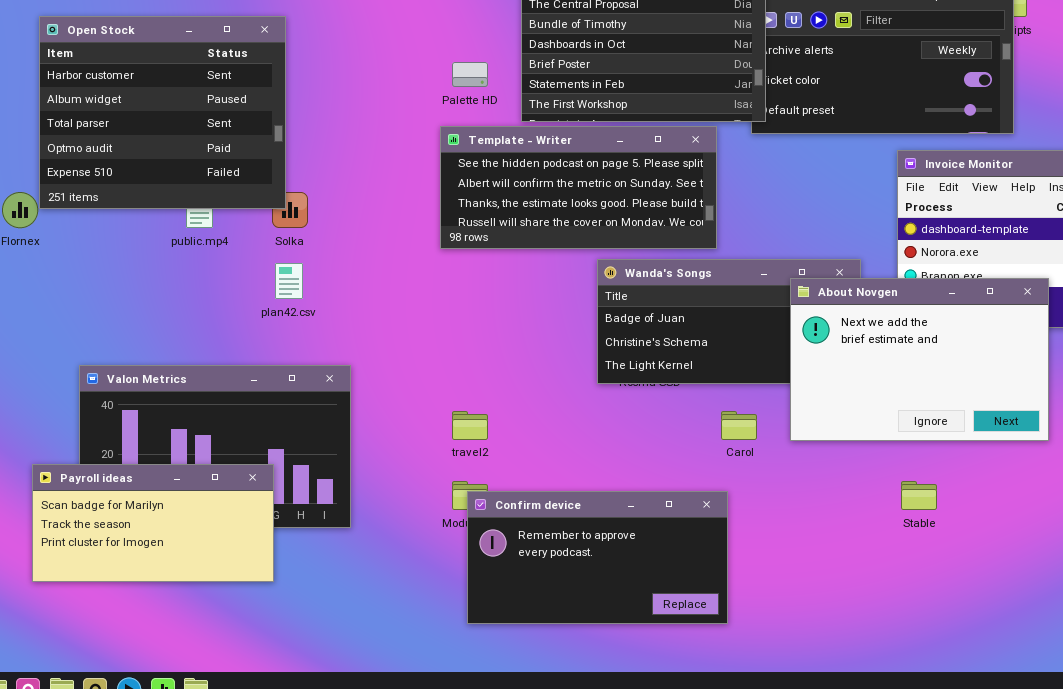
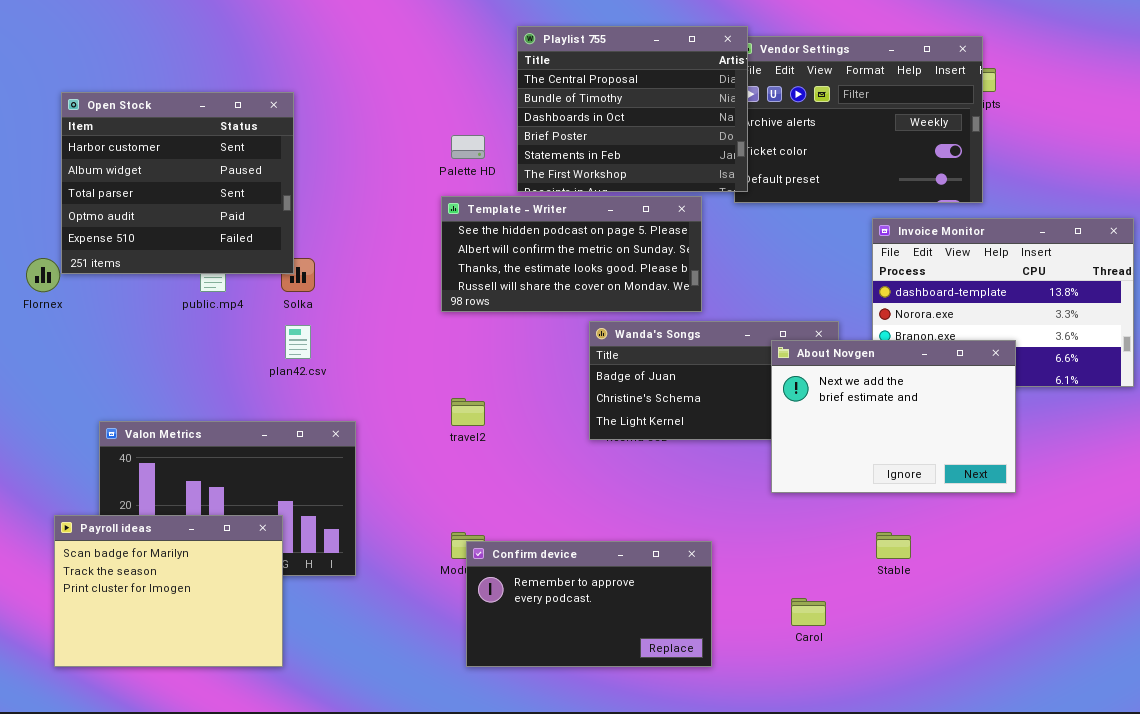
travel2: [452,411,488,440] -> [451,398,485,426], moved
Carol: [721,411,757,440] -> [791,598,826,626], moved
Payroll ideas: [32,464,274,582] -> [54,515,283,667], resized

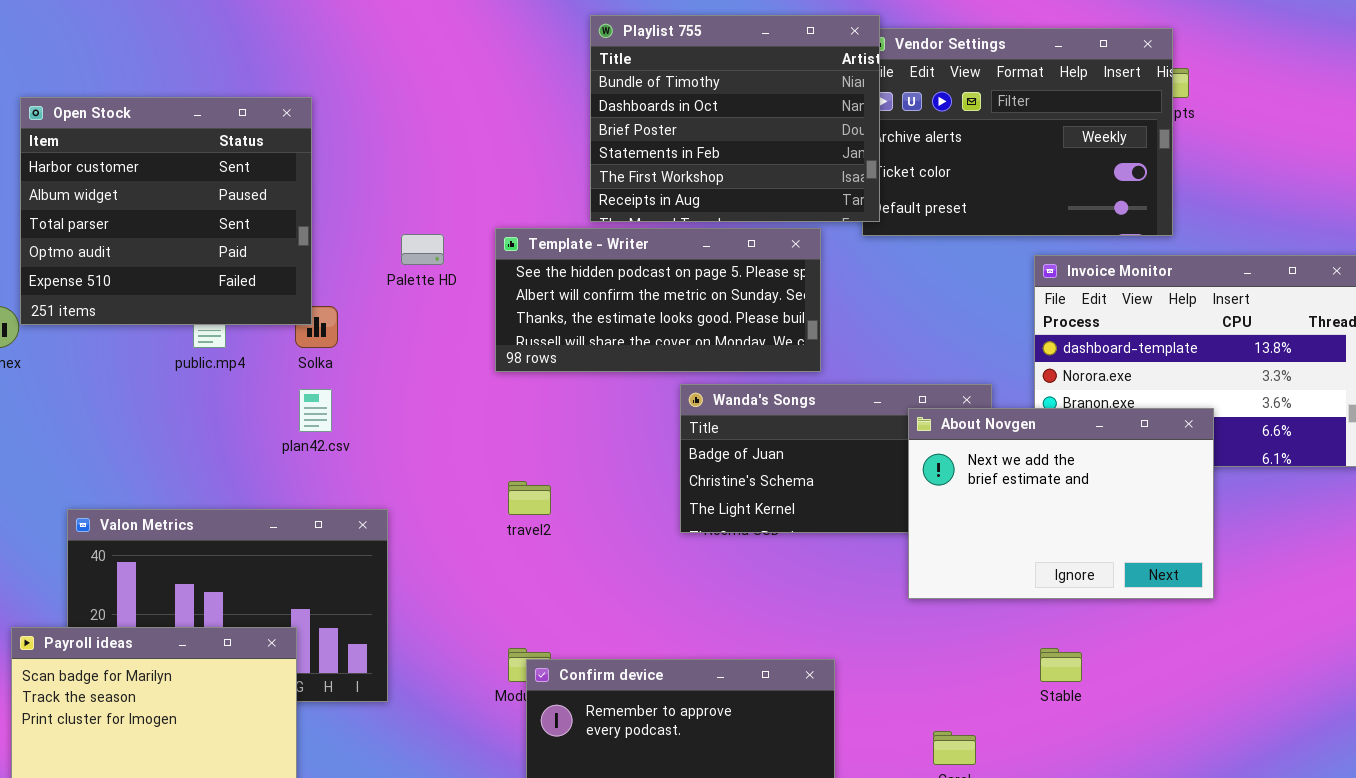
Playlist 755: [517,26,748,192] -> [590,15,880,222], scrolled down 1 row
Palette HD: [451,135,485,159] -> [401,234,444,265], moved

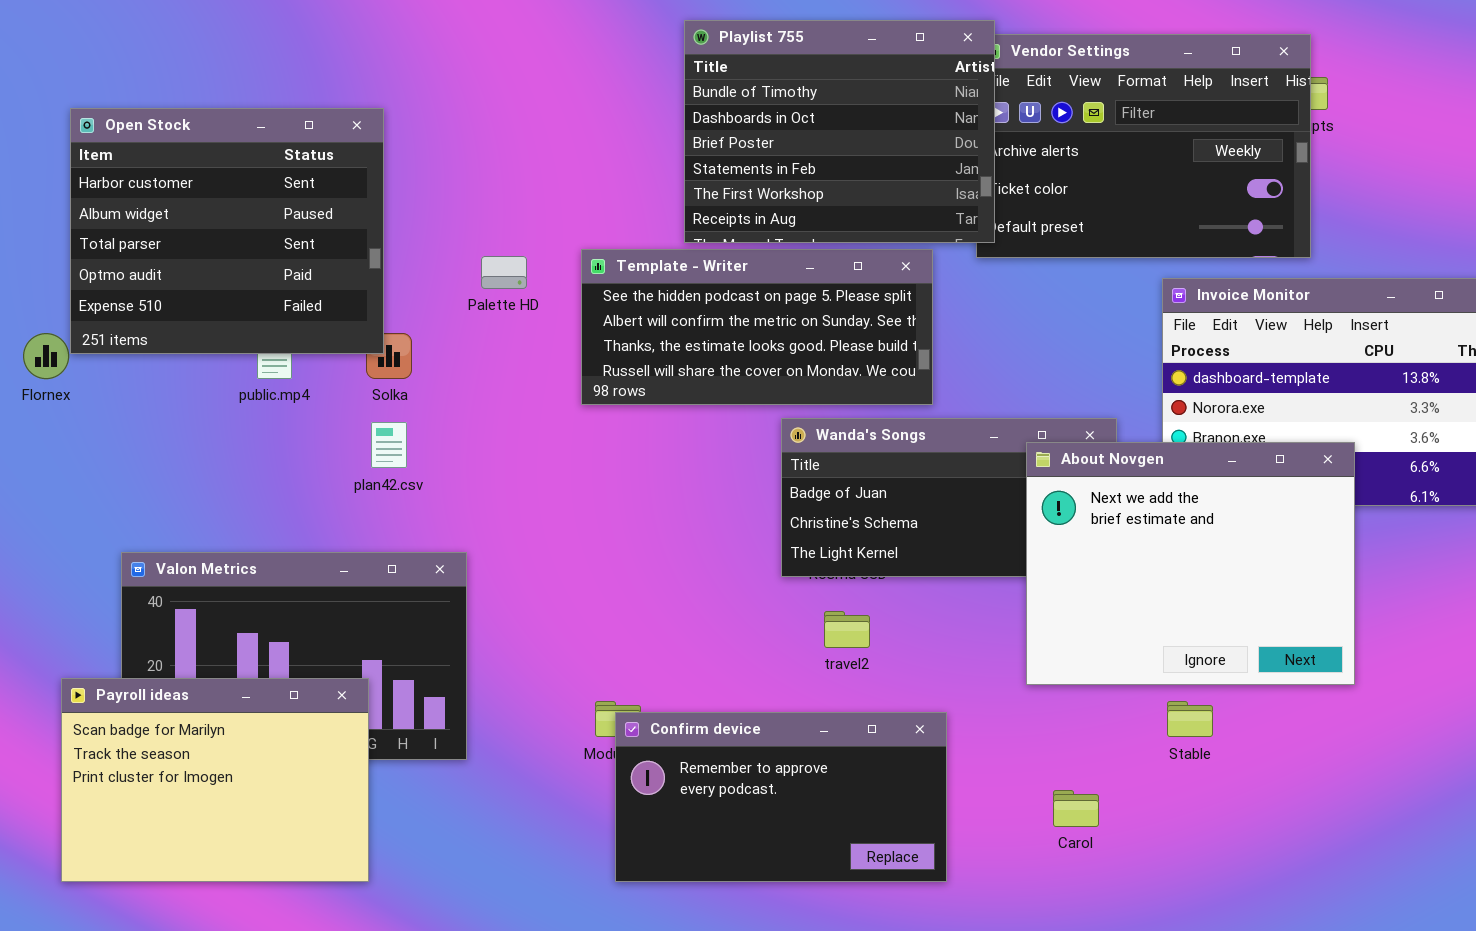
About Novgen: [908,408,1214,599] -> [1026,442,1355,685], resized
travel2: [508,481,551,515] -> [824,611,870,648], moved

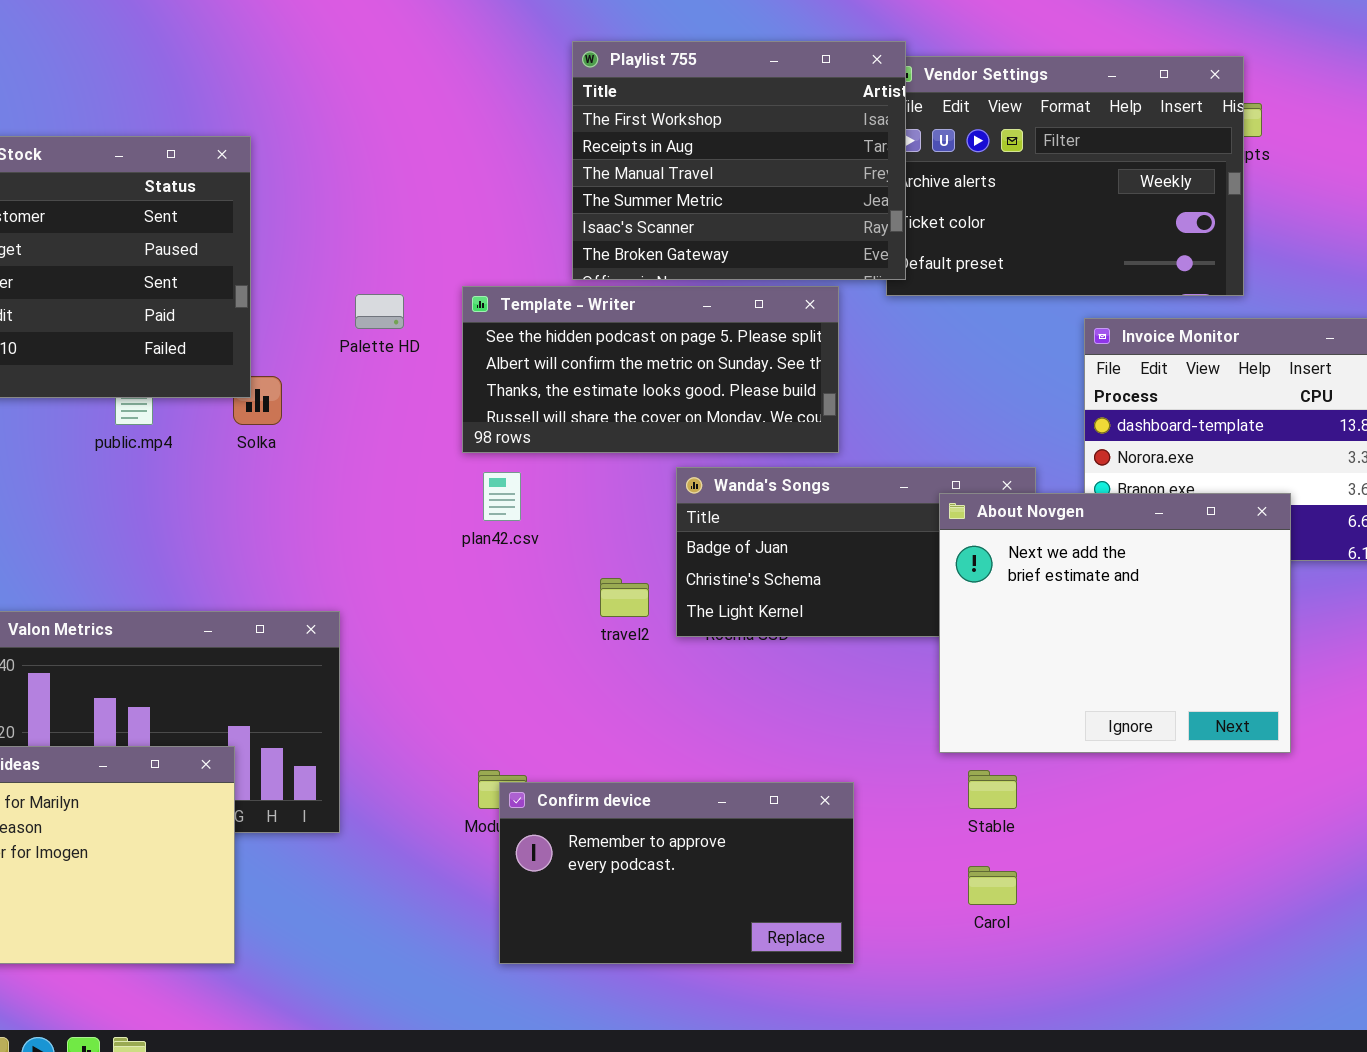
Playlist 755: [684,20,995,243] -> [572,41,906,280], scrolled down 4 rows
plan42.csv: [371,422,407,468] -> [483,472,521,521], moved
travel2: [824,611,870,648] -> [600,578,649,617], moved
Stable: [1167,701,1213,737] -> [968,770,1017,809], moved

